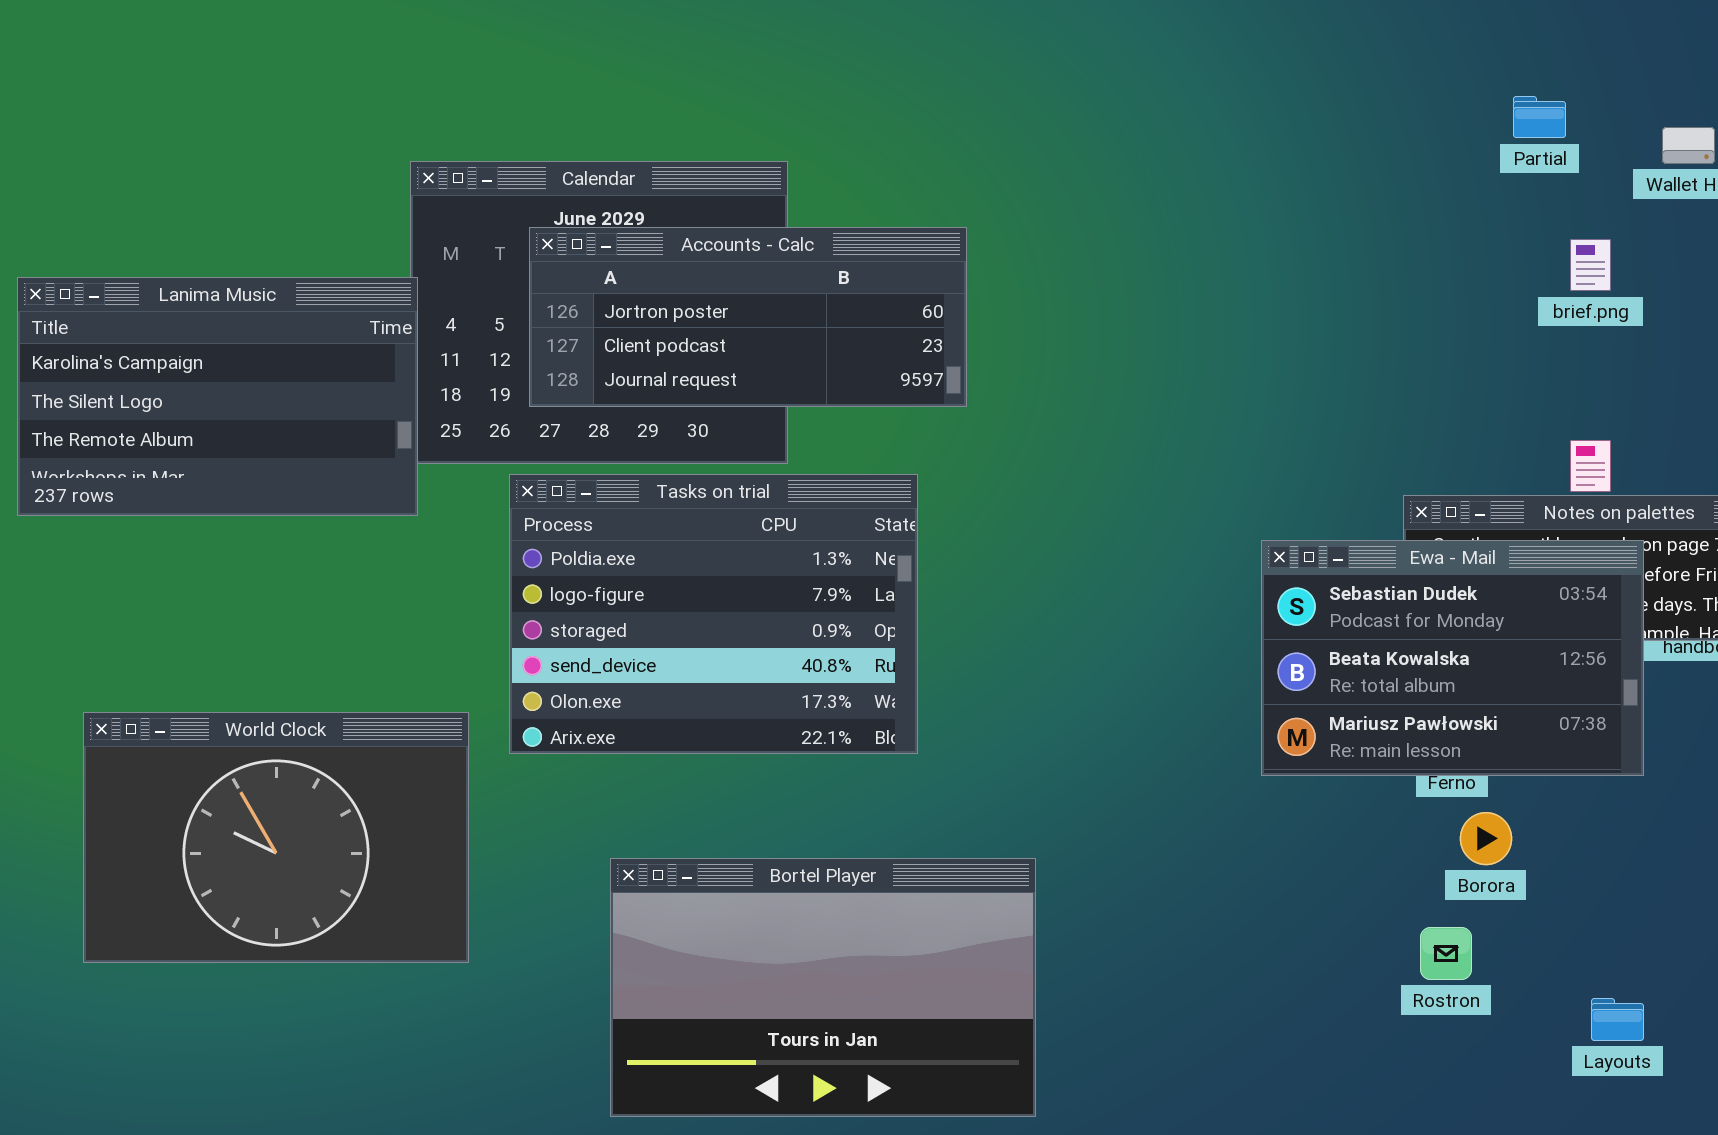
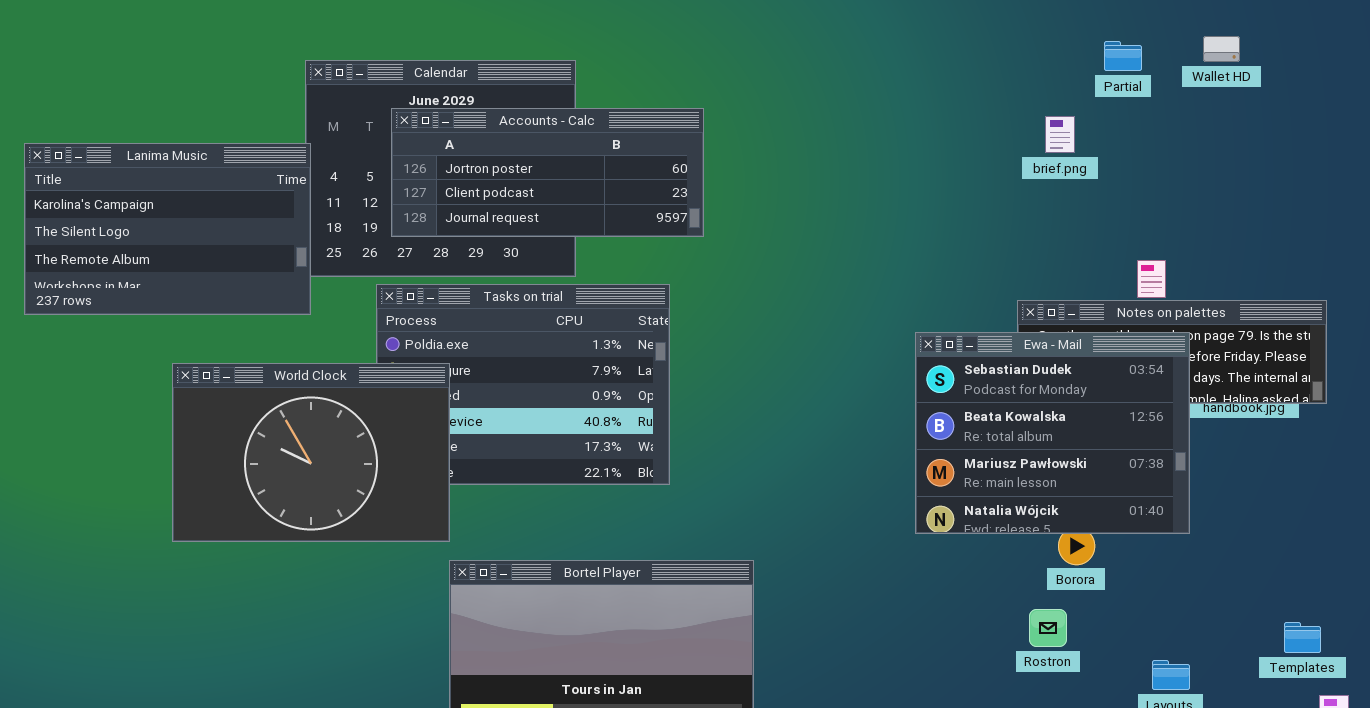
Partial: [1513,96,1566,138] -> [1104,41,1142,71], moved
brief.png: [1570,239,1611,291] -> [1045,116,1075,153], moved
Ewa - Mail: [1261,540,1644,776] -> [915,332,1190,534], resized
World Clock: [83,712,469,963] -> [172,363,450,542], moved

